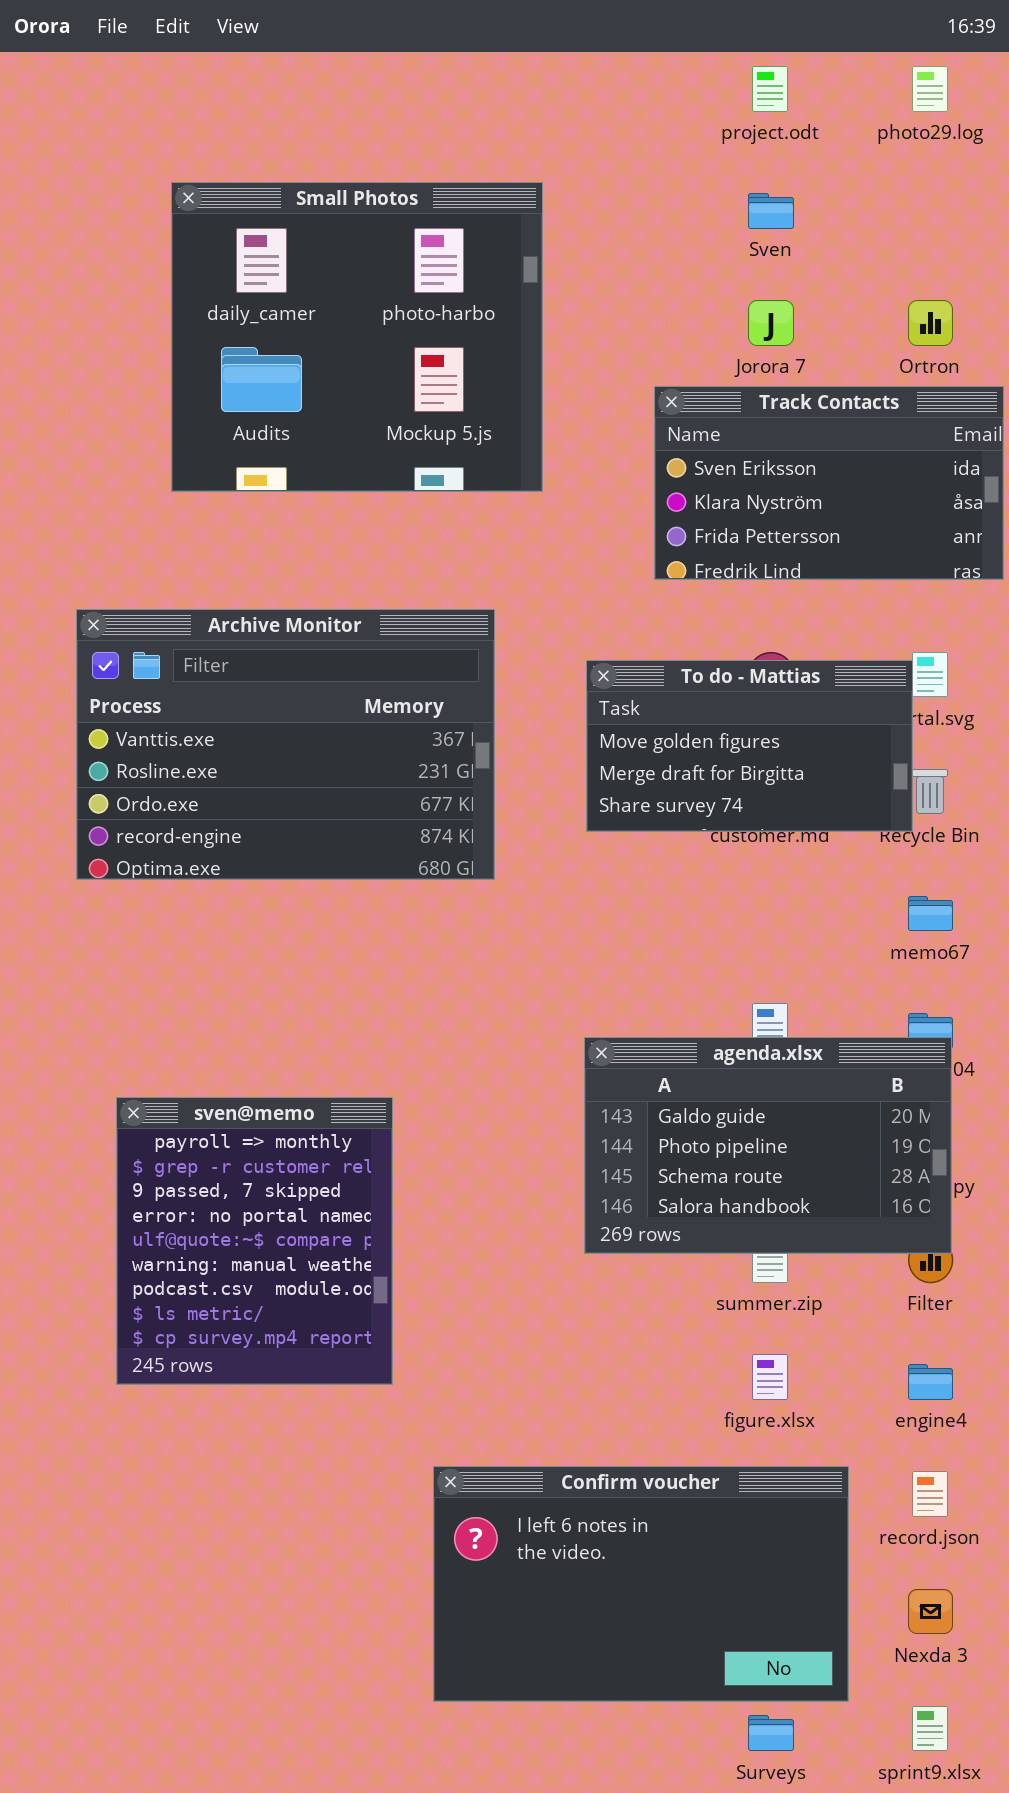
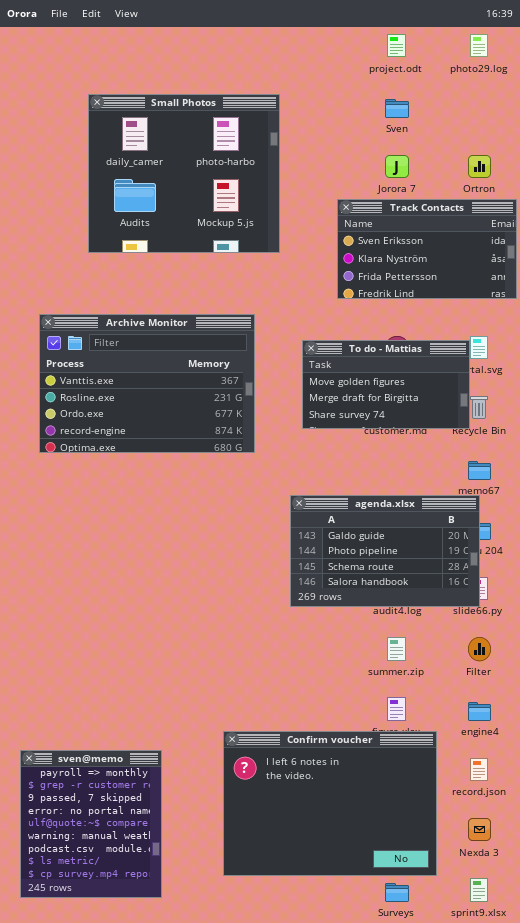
agenda.xlsx: [584,1037,952,1254] -> [290,495,480,607], moved
sven@memo: [116,1097,393,1385] -> [20,750,162,898], moved
Confirm voucher: [433,1466,849,1702] -> [223,731,437,876], resized

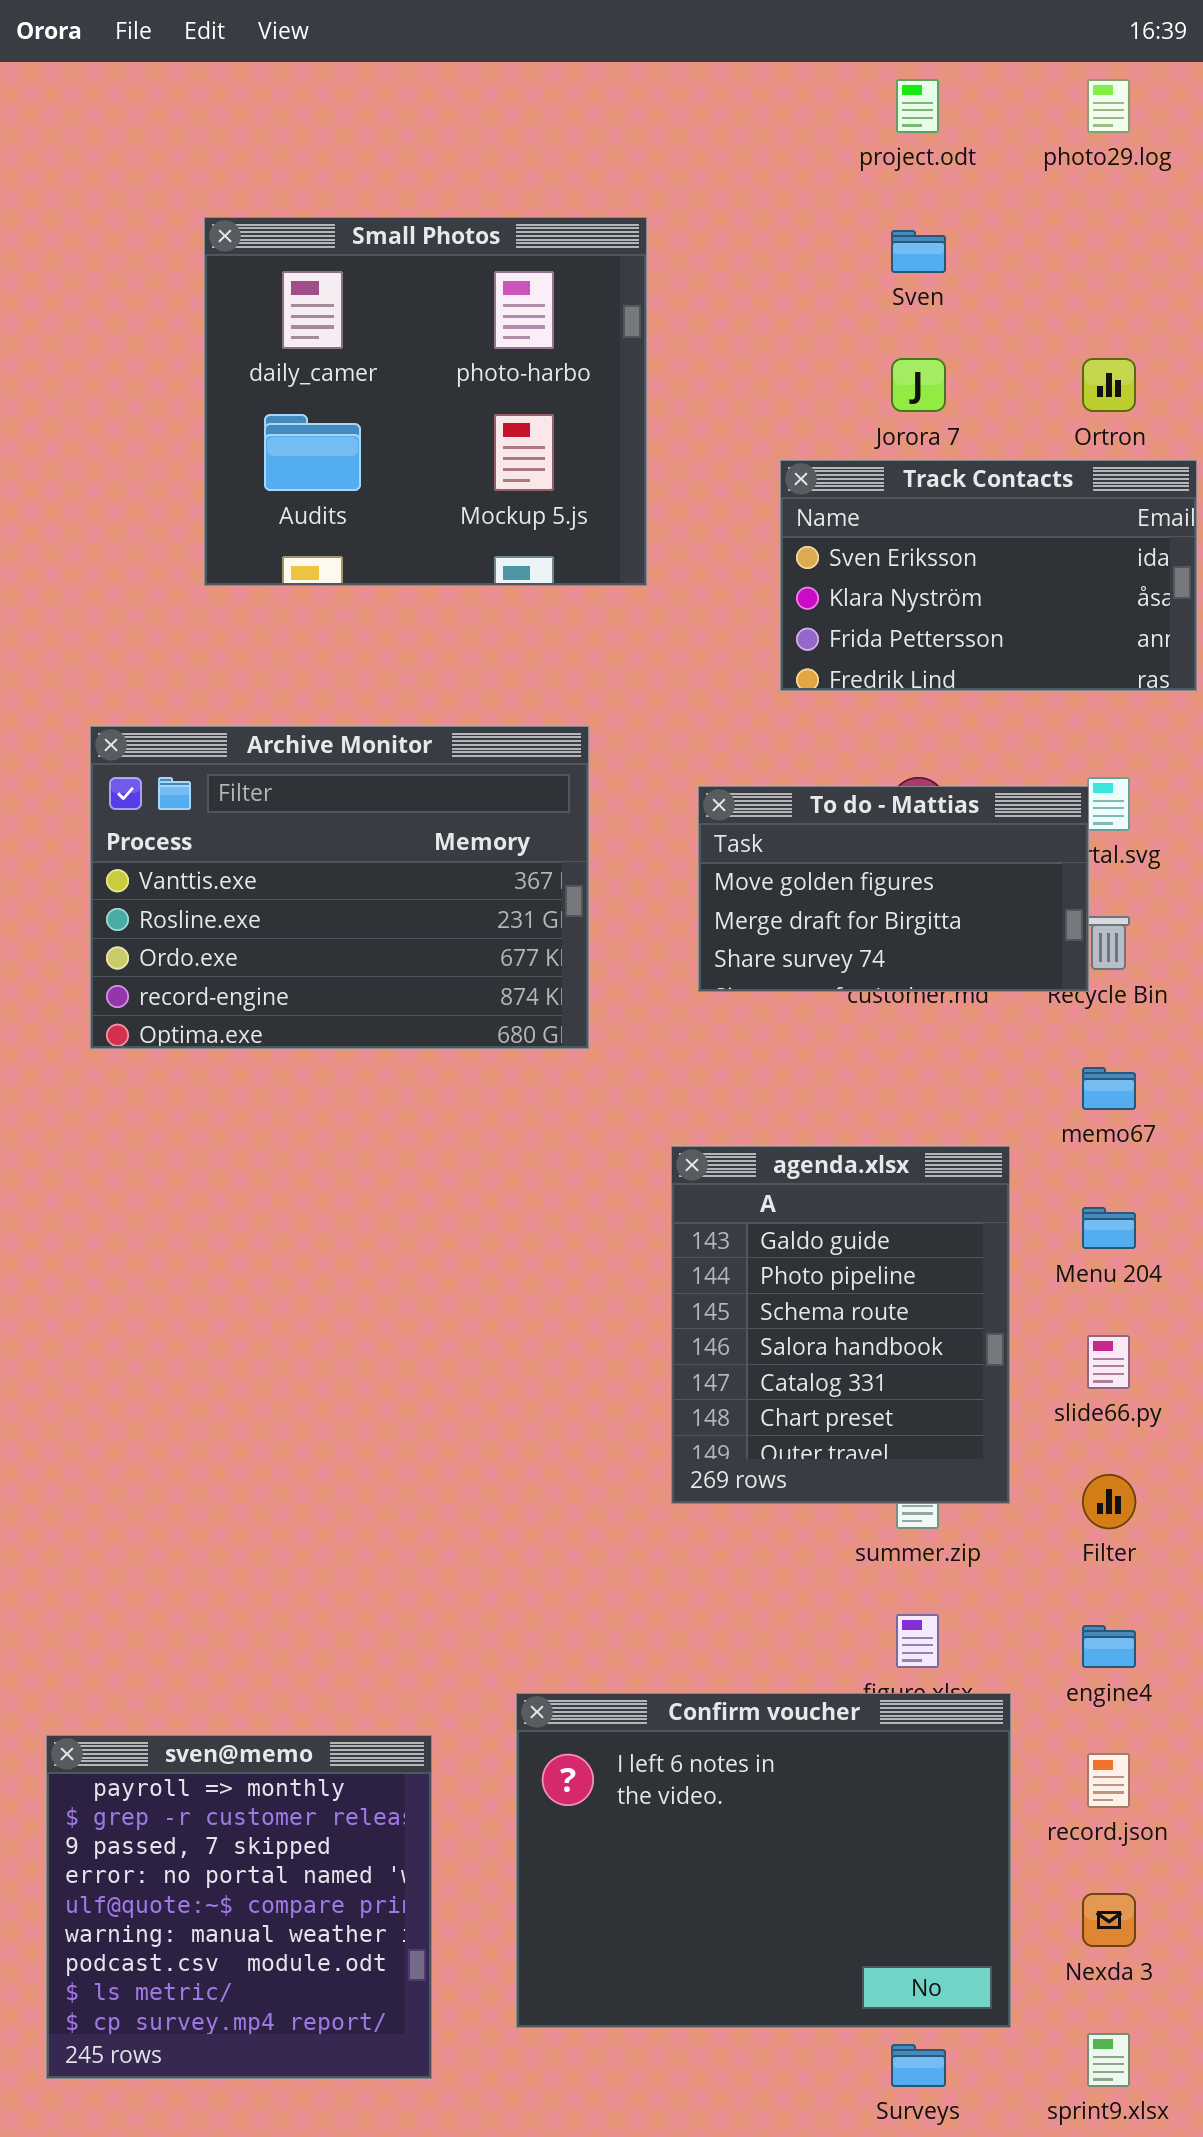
agenda.xlsx: [290,495,480,607] -> [671,1146,1010,1504], resized
sven@memo: [20,750,162,898] -> [46,1735,432,2079], resized

